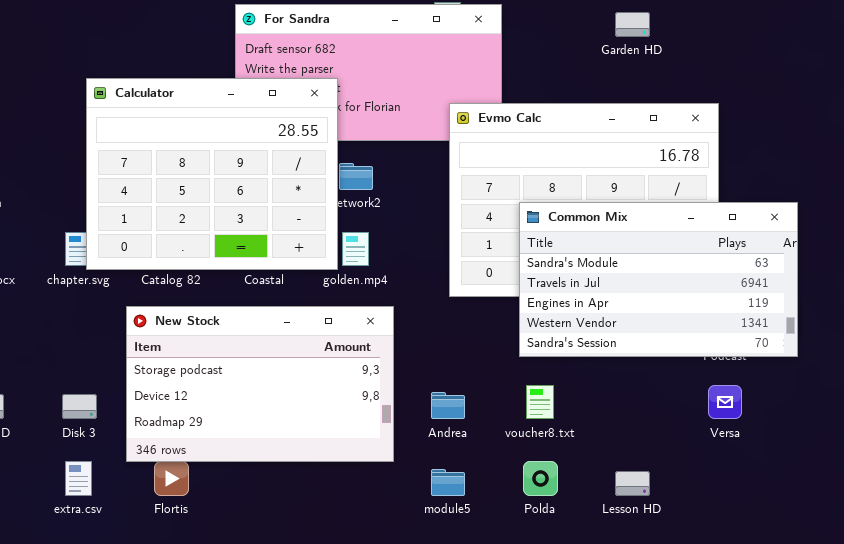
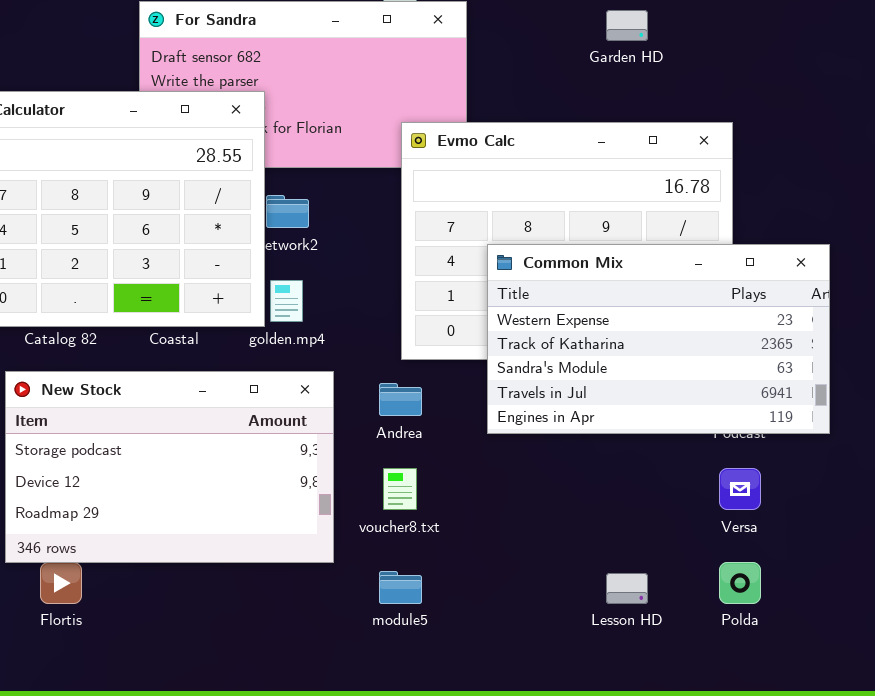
Common Mix: [519,202,798,357] -> [487,244,830,434], scrolled up 2 rows
voucher8.txt: [526,385,554,419] -> [383,468,417,510], moved
Andrea: [431,392,465,419] -> [379,383,422,416], moved
Polda: [523,461,558,496] -> [719,562,761,604], moved

